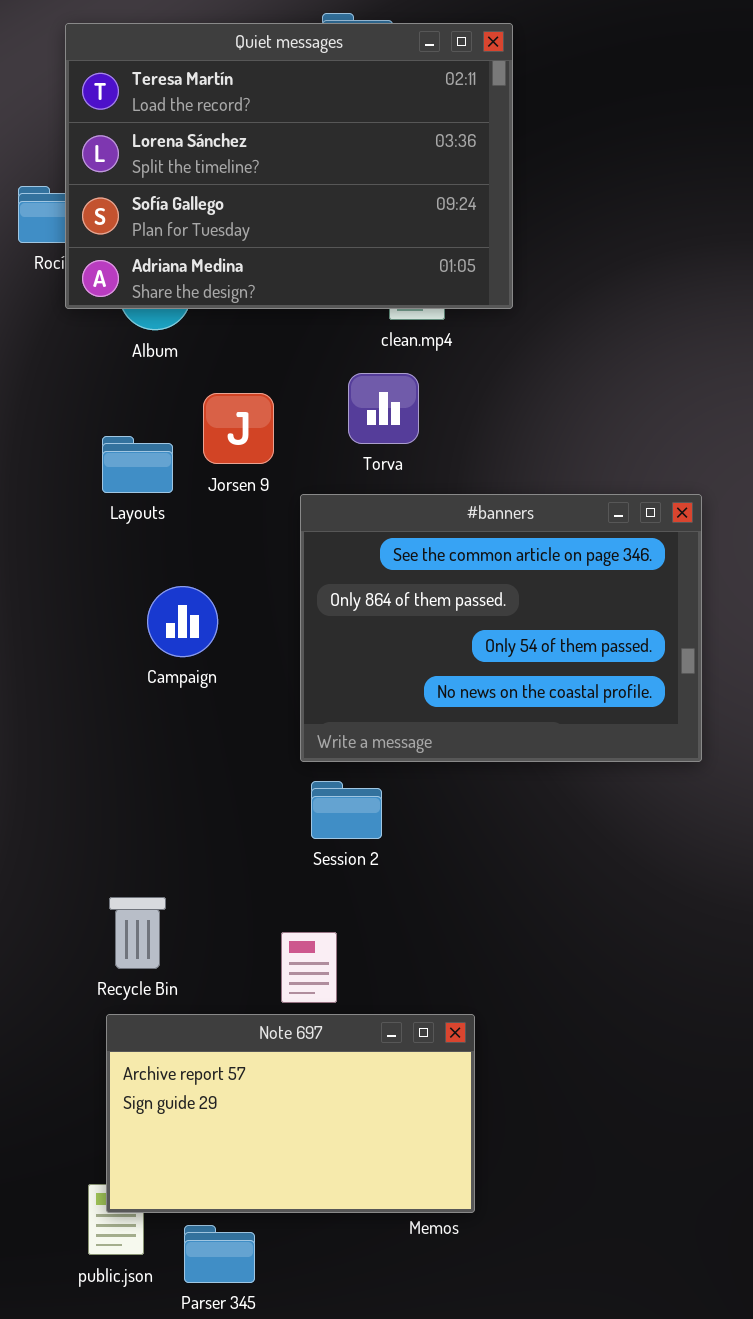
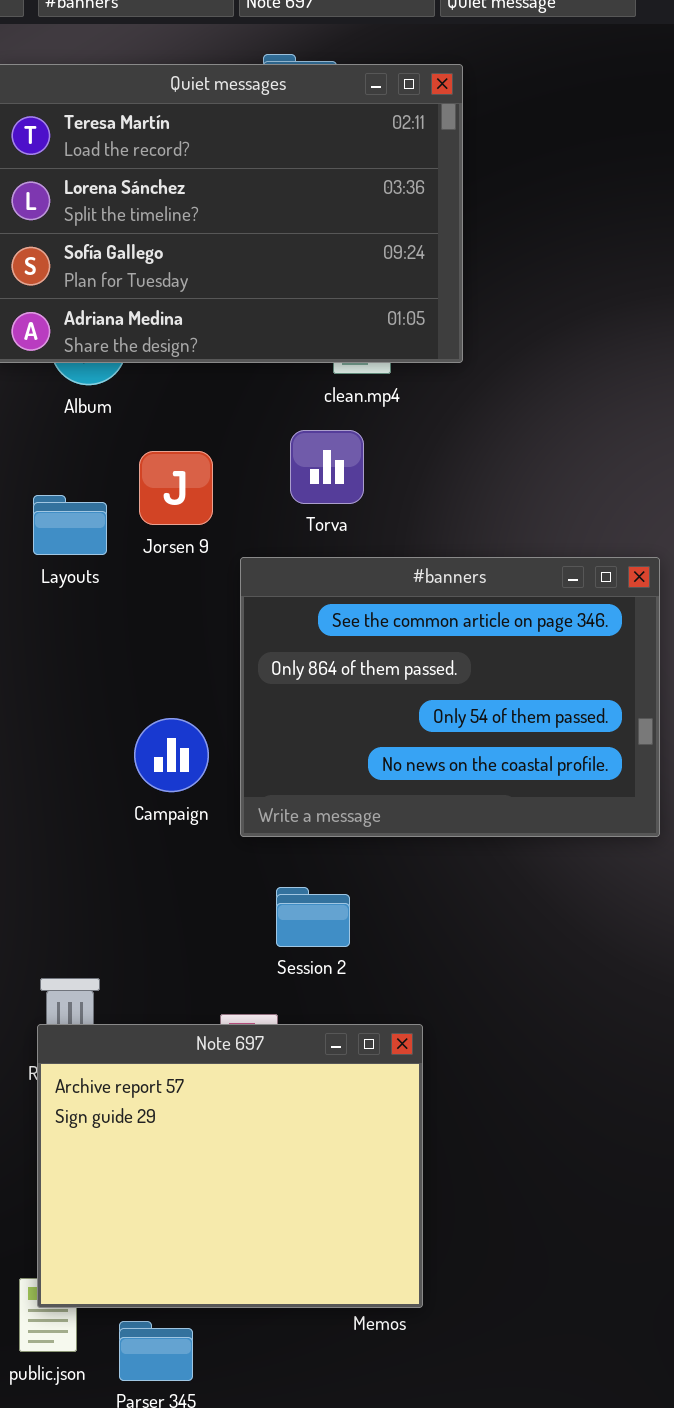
Campaign: [147,586,218,657] -> [134,718,209,792], moved
Session 2: [311,781,382,839] -> [276,887,350,947], moved
Note 697: [106,1014,475,1213] -> [37,1024,423,1308], resized

